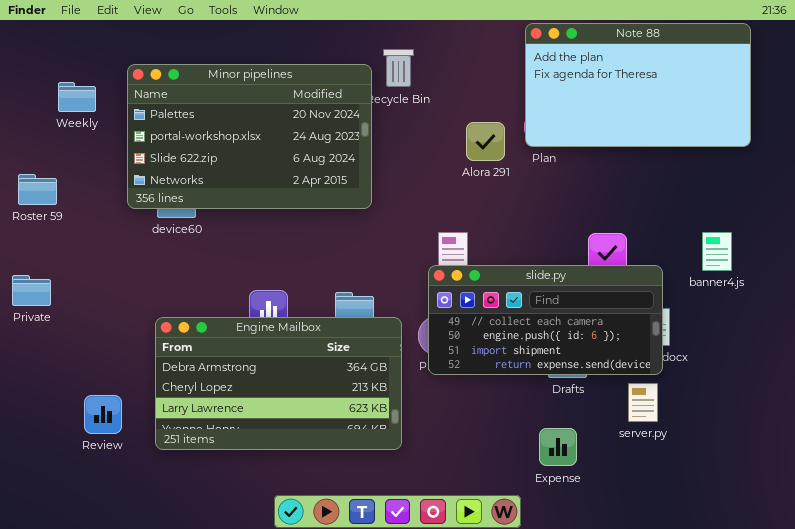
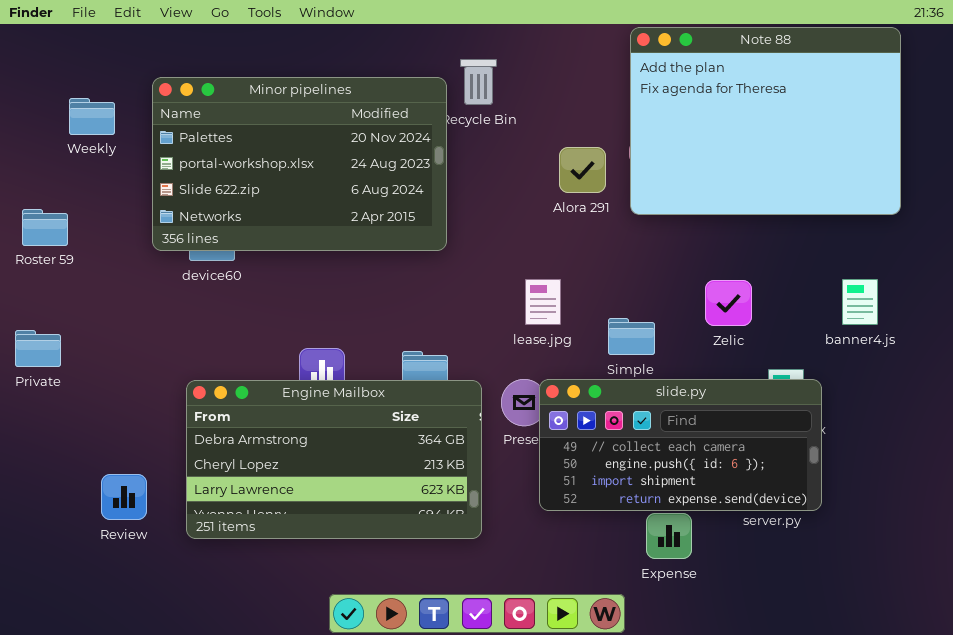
Note 88: [525,23,751,147] -> [630,27,901,215], resized
slide.py: [428,265,663,375] -> [539,379,822,511], moved

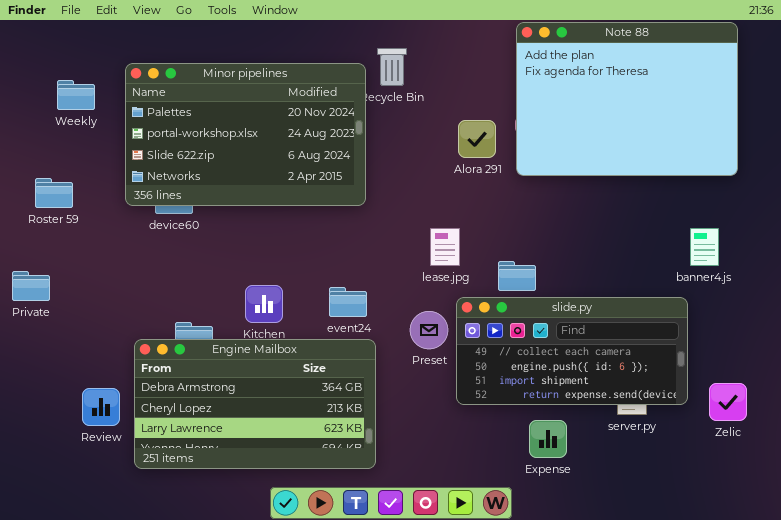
Roster 59: [22,209,68,246] -> [35,178,73,208], moved
Zelic: [705,280,752,326] -> [709,383,747,421], moved
slide.py: [539,379,822,511] -> [456,297,688,405], moved
Engine Mailbox: [186,380,482,539] -> [134,339,376,469], moved

